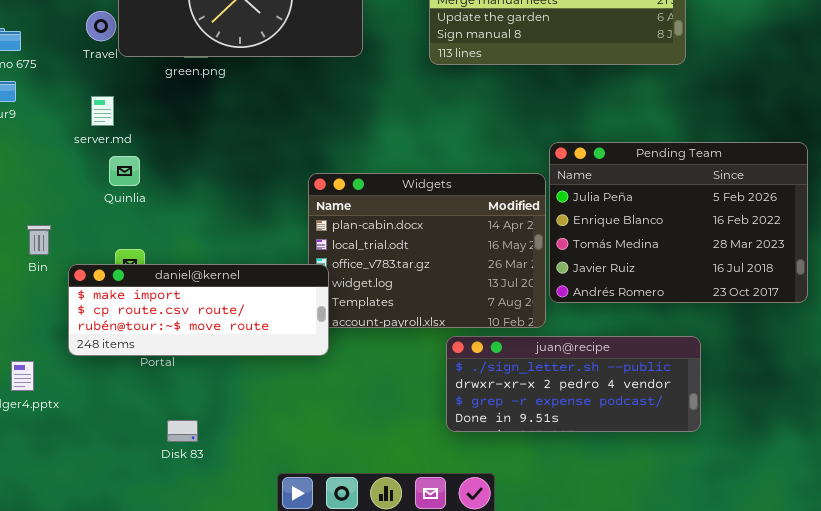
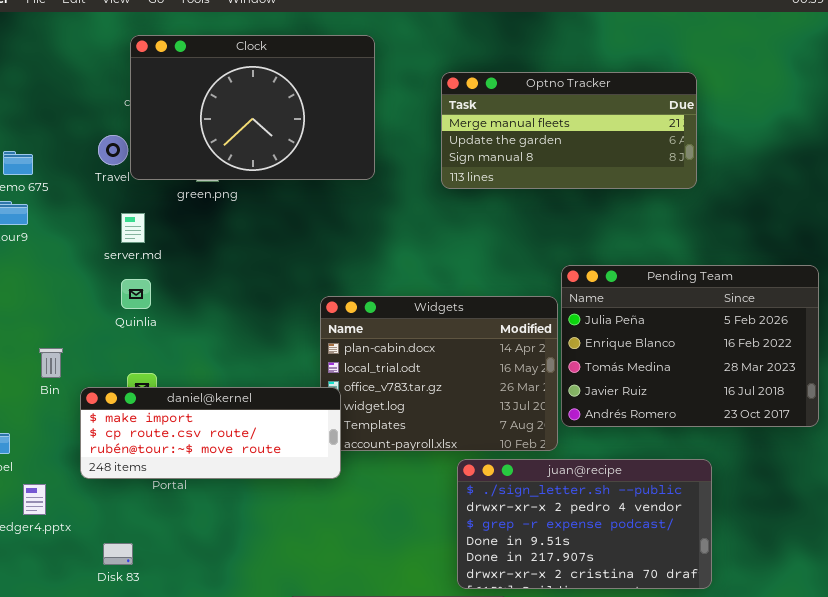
server.md: [91,96,114,126] -> [121,213,145,243], moved
juan@recipe: [446,336,701,432] -> [457,459,712,589], resized
Disk 83: [167,420,198,442] -> [103,543,133,565], moved

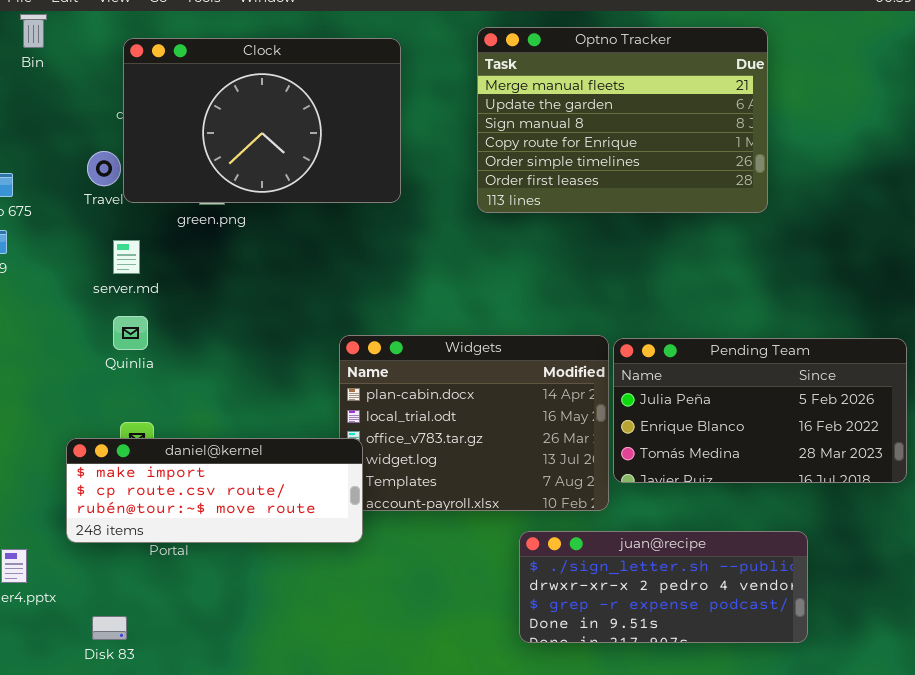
Optno Tracker: [441,72,697,189] -> [477,27,768,213], resized
Pending Team: [561,265,819,427] -> [613,338,907,483], resized
Bin: [39,348,63,378] -> [20,14,47,48], moved
juan@recipe: [457,459,712,589] -> [519,531,808,643], moved, resized

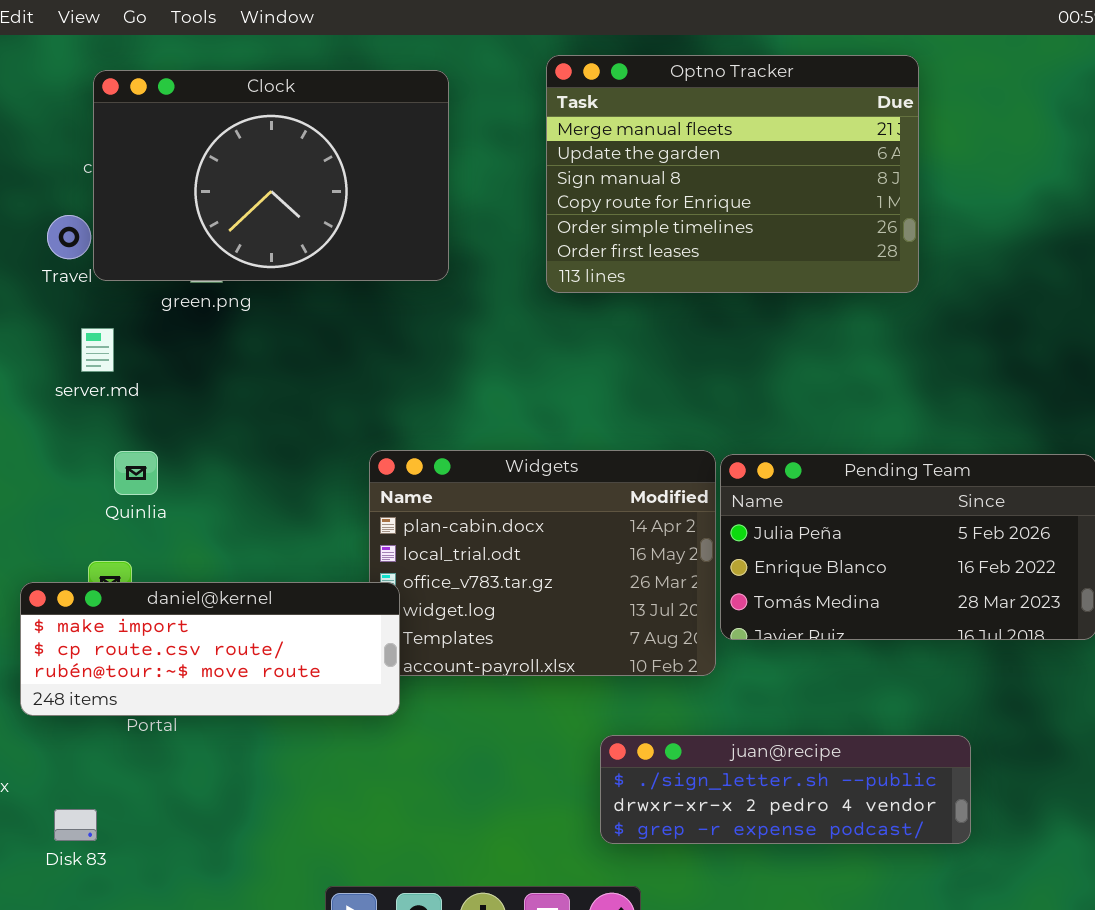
Quinlia: [113,316,148,350] -> [114,451,158,495], moved
juan@recipe: [519,531,808,643] -> [600,735,971,844], resized

